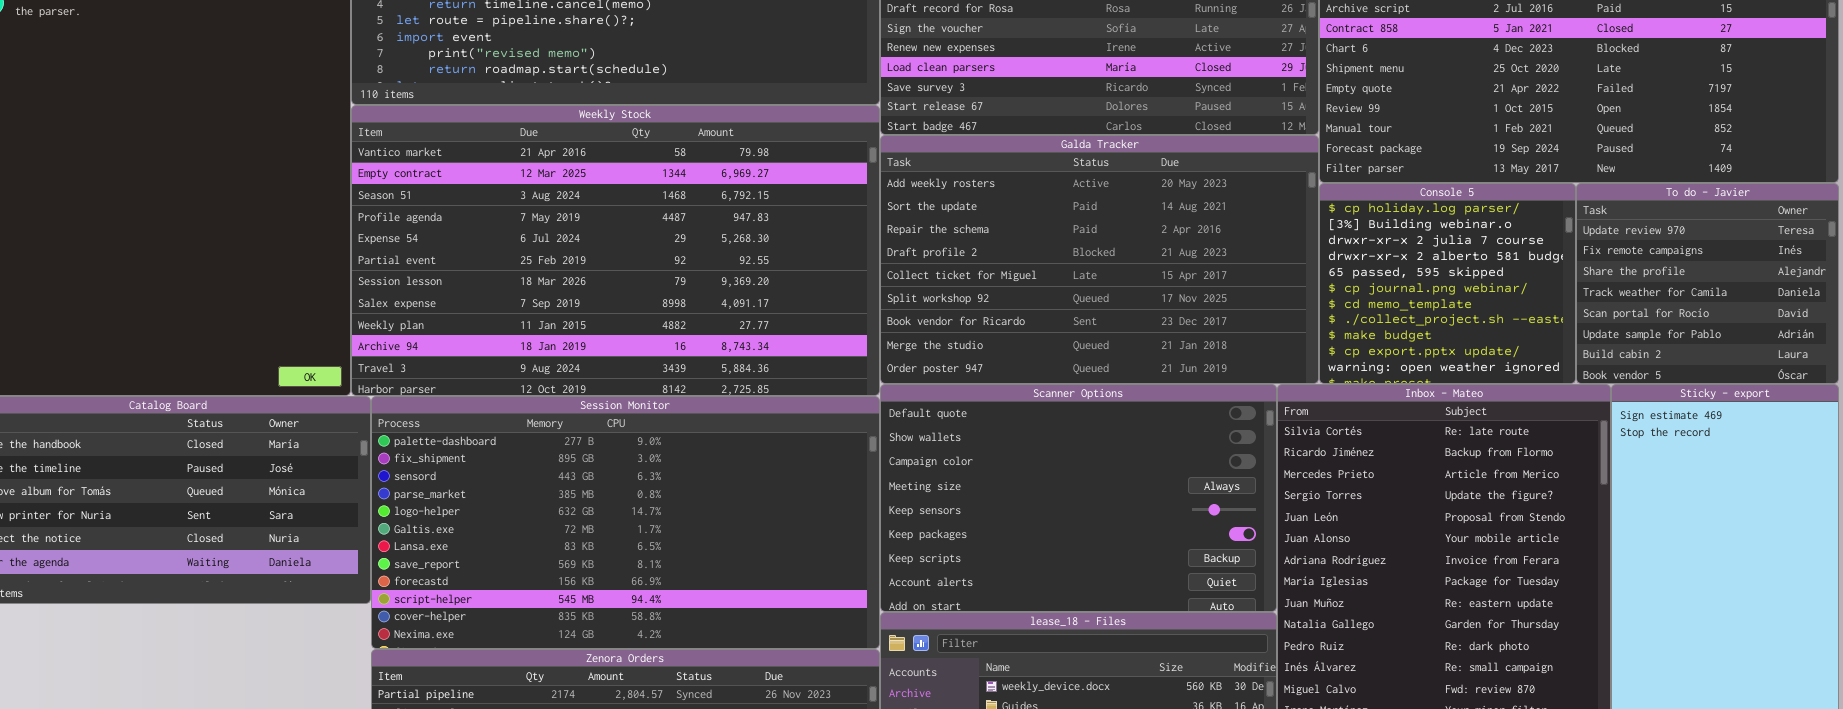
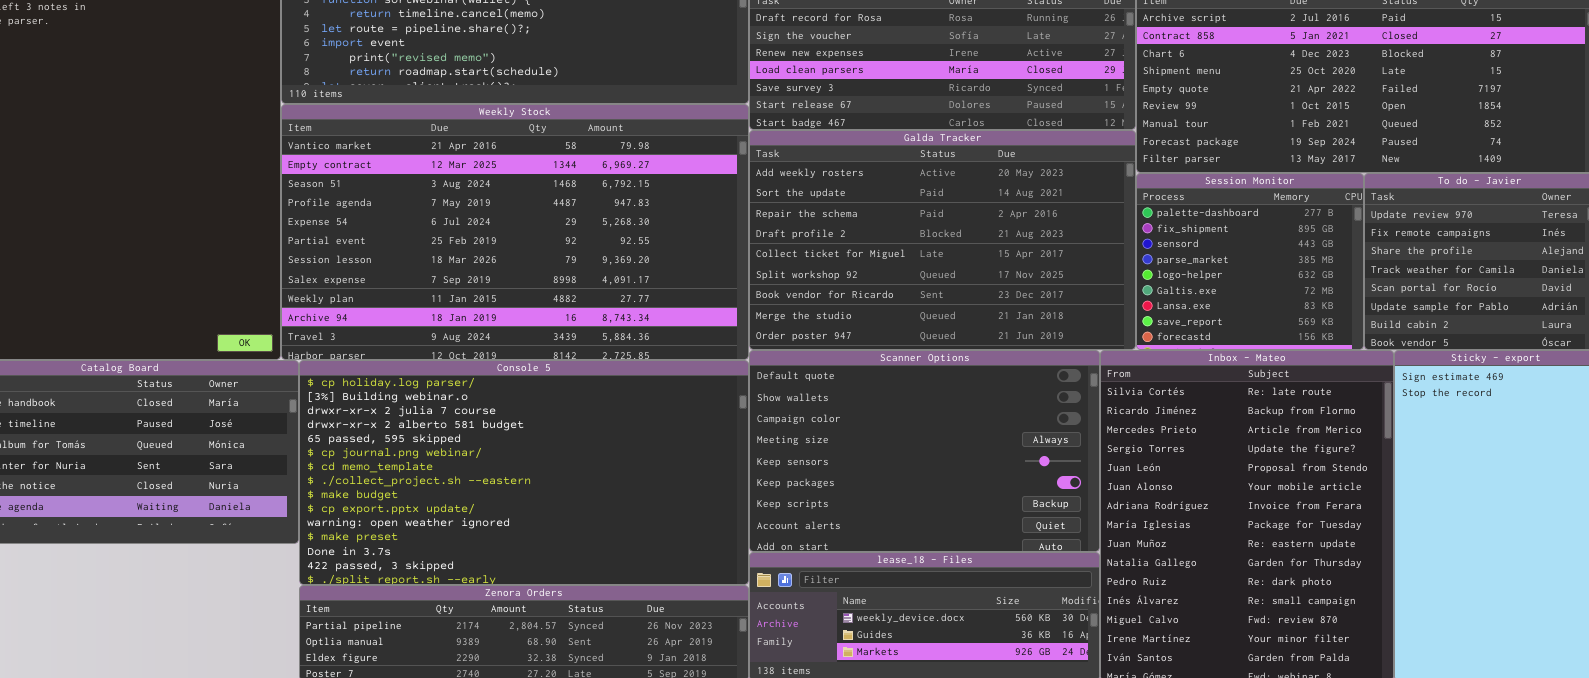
Console 5: [1319,183,1576,384] -> [299,360,749,585], moved, resized
Session Monitor: [371,396,880,649] -> [1136,173,1364,350], moved, resized

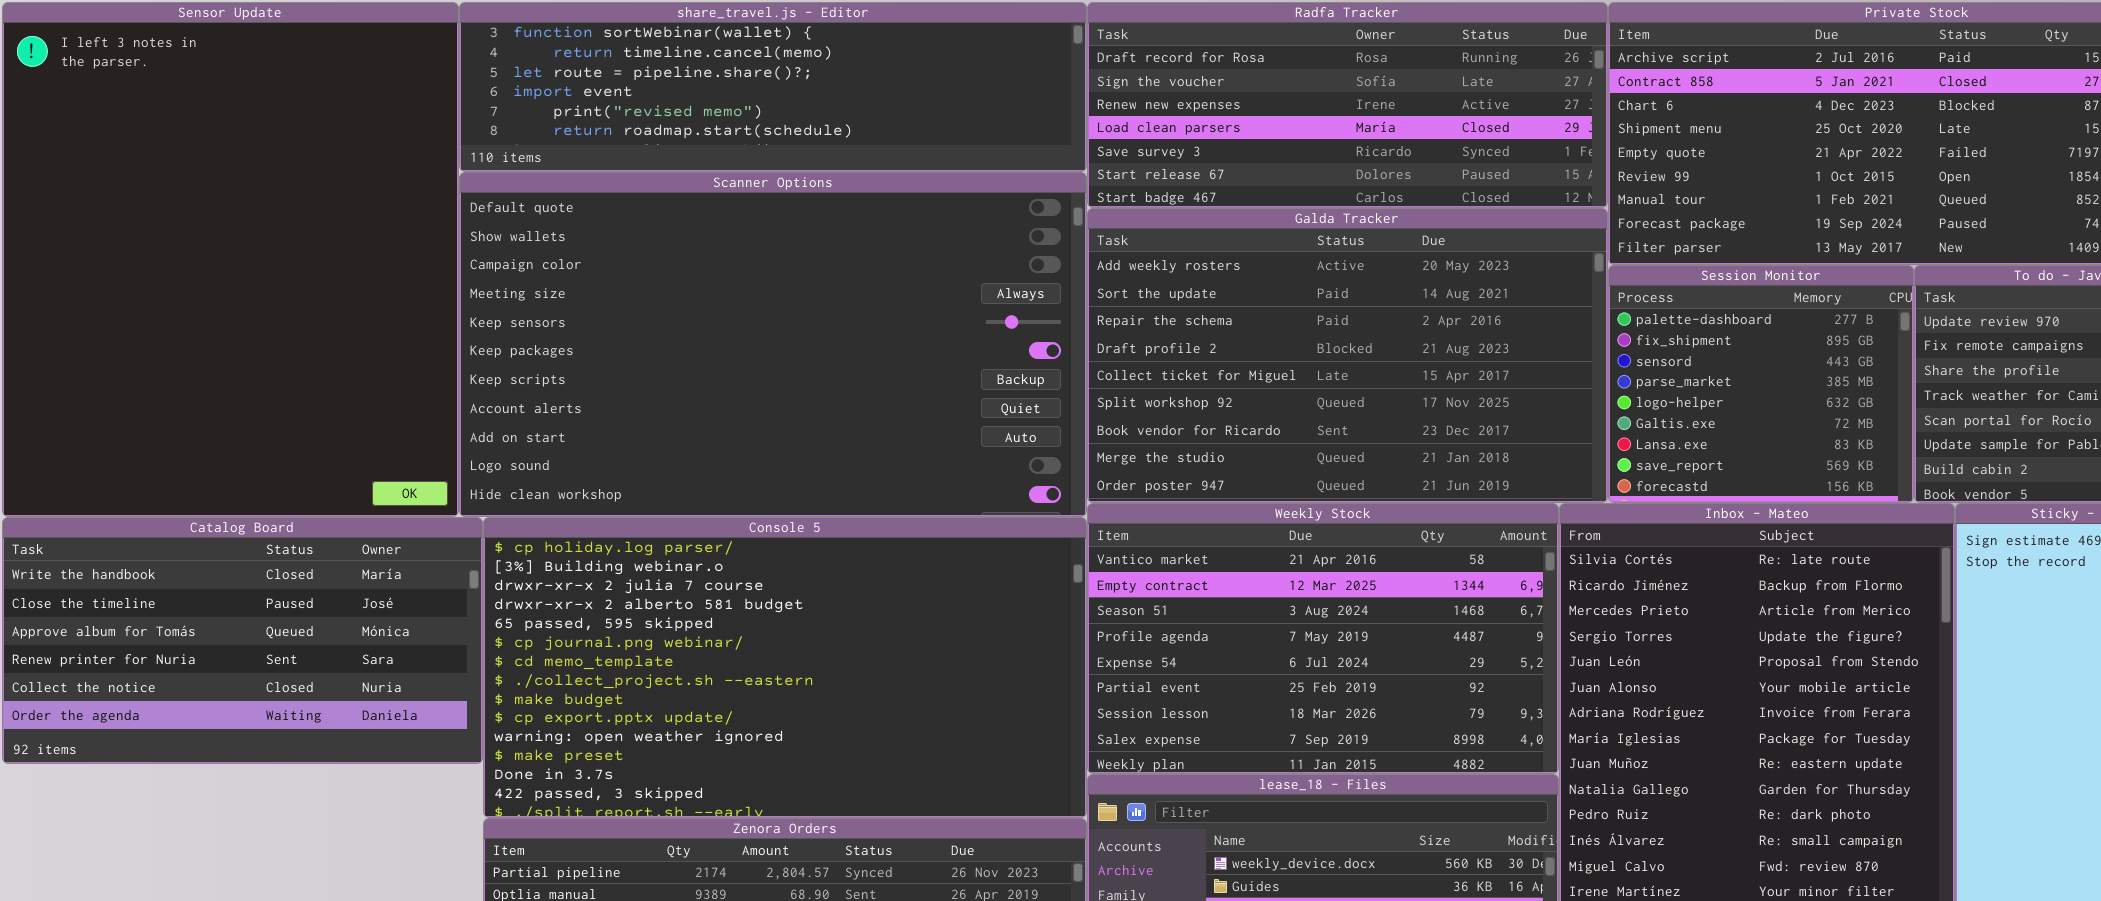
Weekly Stock: [281,104,749,360] -> [1087,503,1559,774], moved, resized
Scanner Options: [749,350,1100,552] -> [459,172,1087,517], moved, resized

